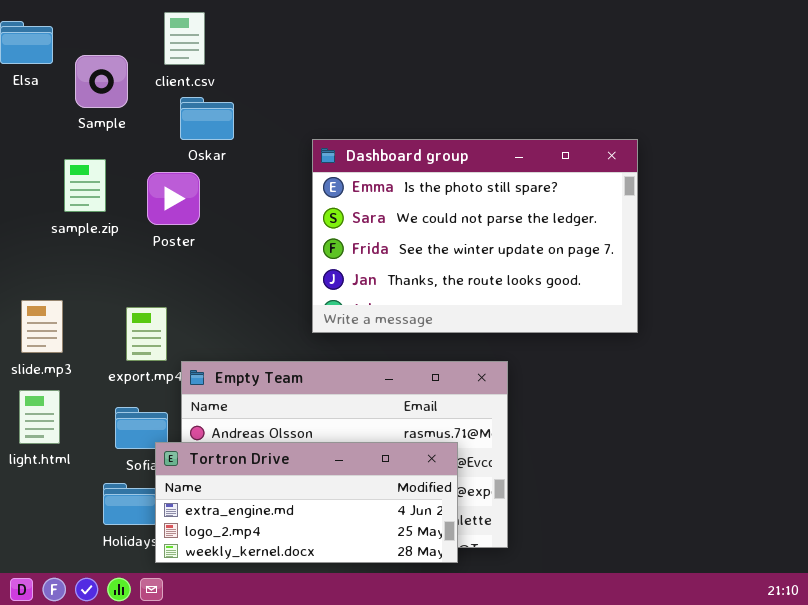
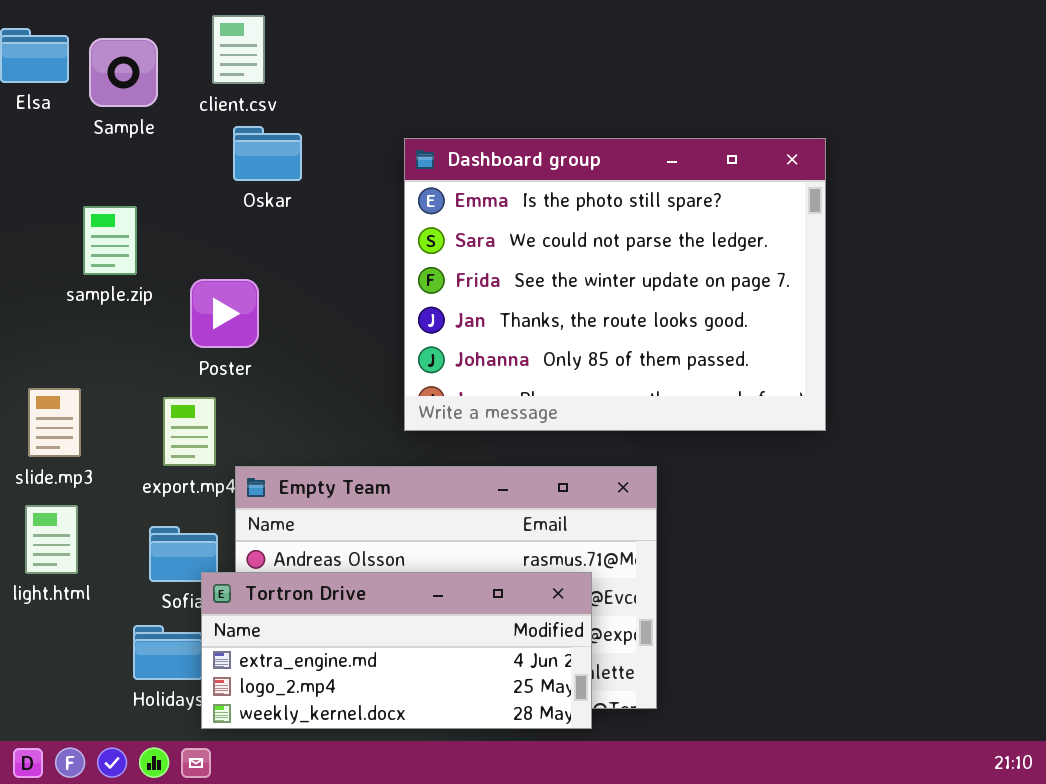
Sample: [75,55,128,108] -> [89,38,158,107], moved
Dashboard group: [312,139,638,333] -> [404,138,826,431], resized
Poster: [147,172,200,225] -> [190,279,259,348], moved

